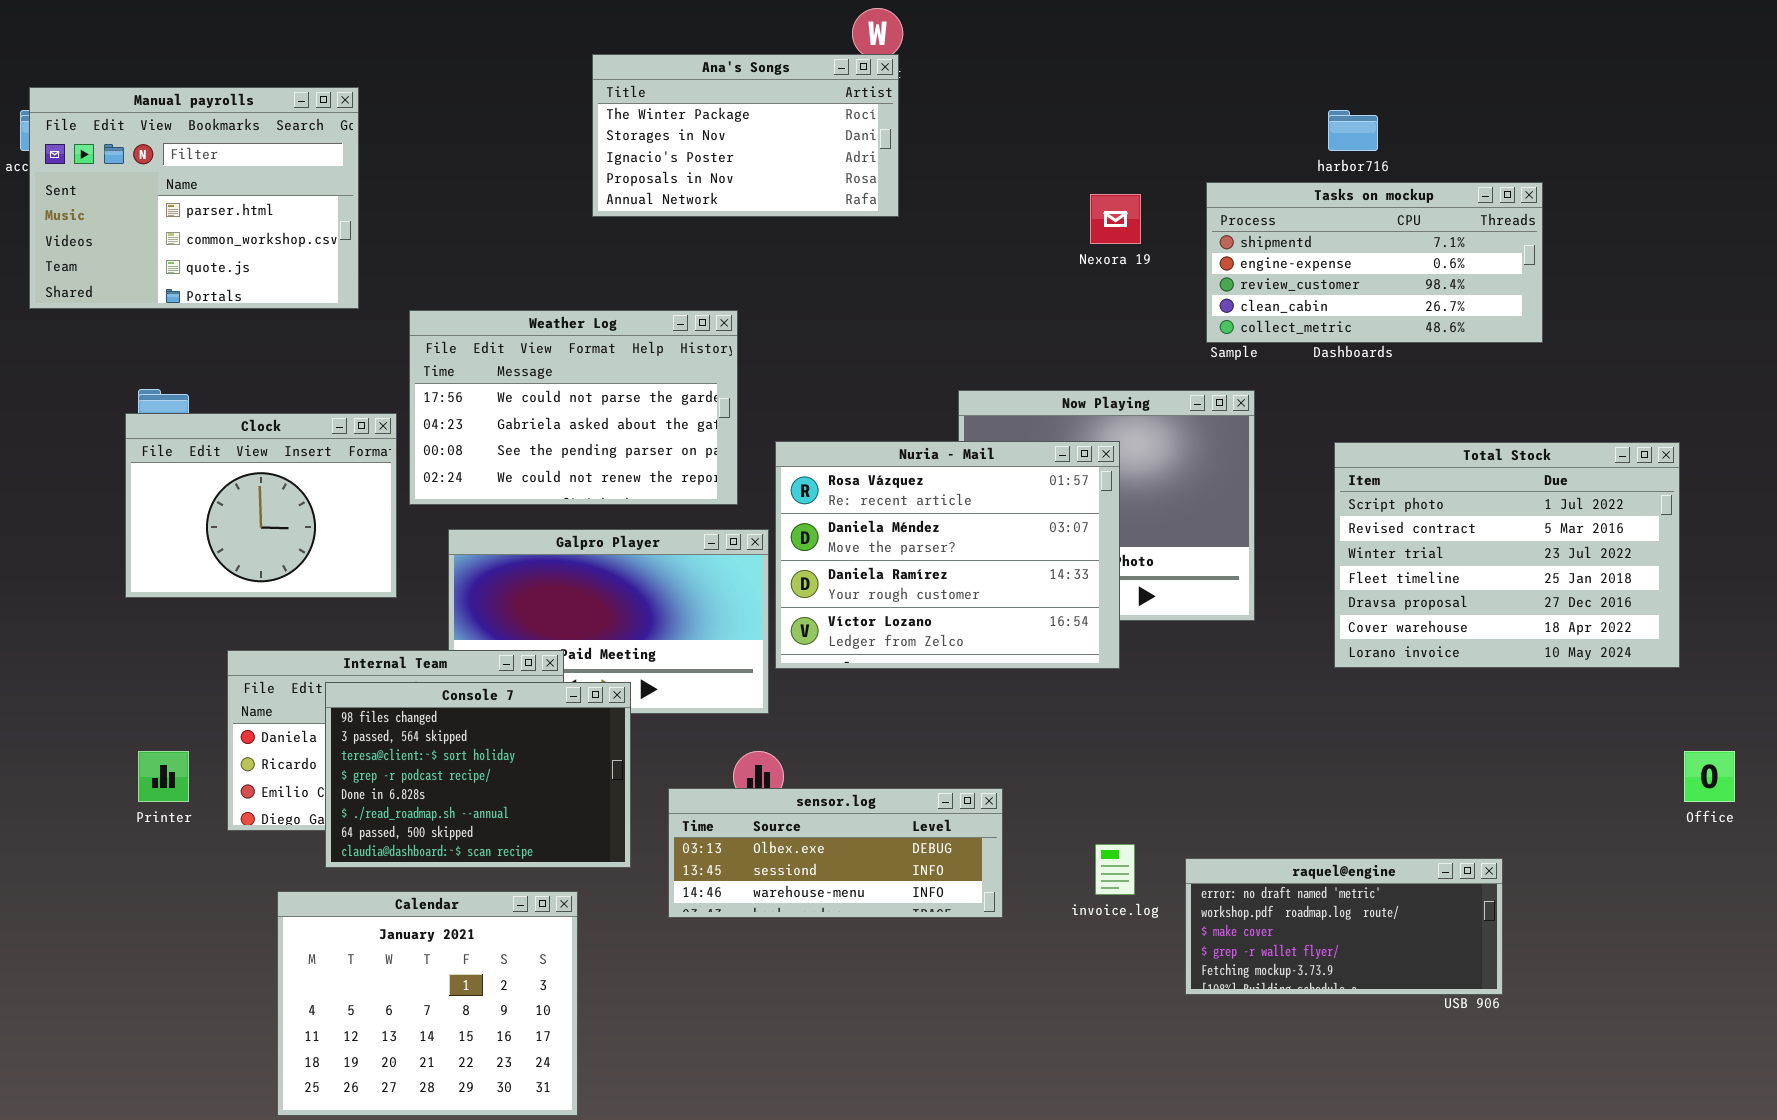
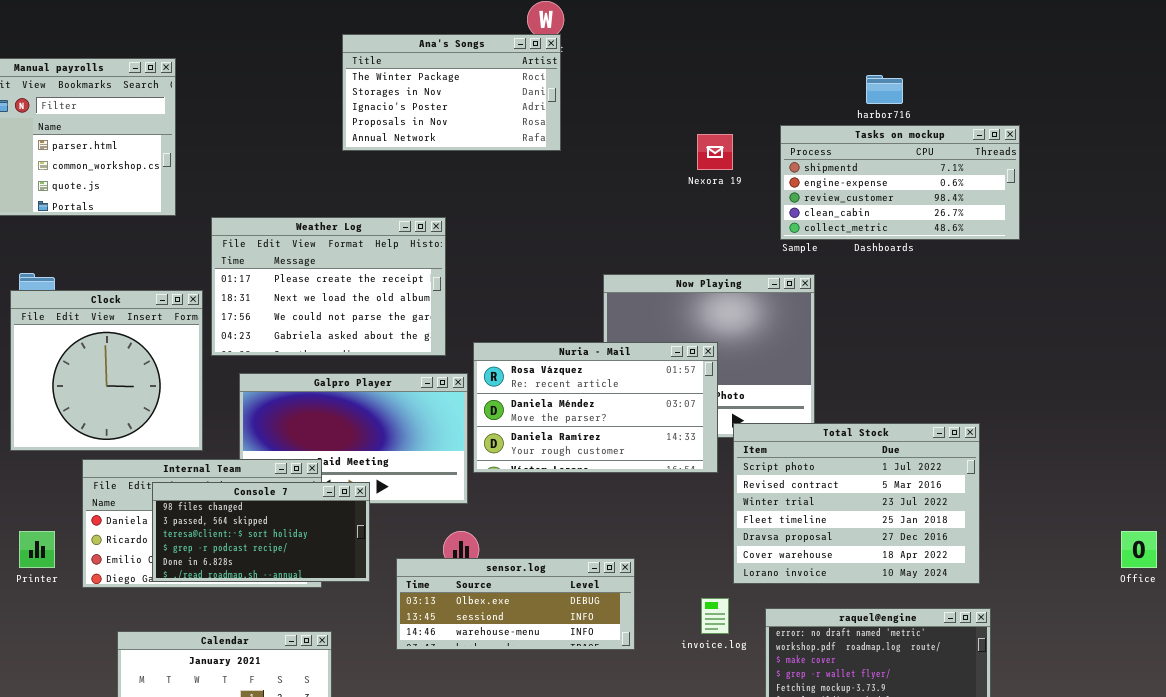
Weather Log: [409,310,738,505] -> [211,217,446,356], scrolled up 2 rows
Clock: [125,413,397,598] -> [10,290,203,451], resized
Nuria - Mail: [775,441,1120,669] -> [473,342,718,473], resized
Total Stock: [1334,442,1680,668] -> [733,423,980,584], moved
Console 7: [325,682,631,868] -> [152,482,370,582], resized

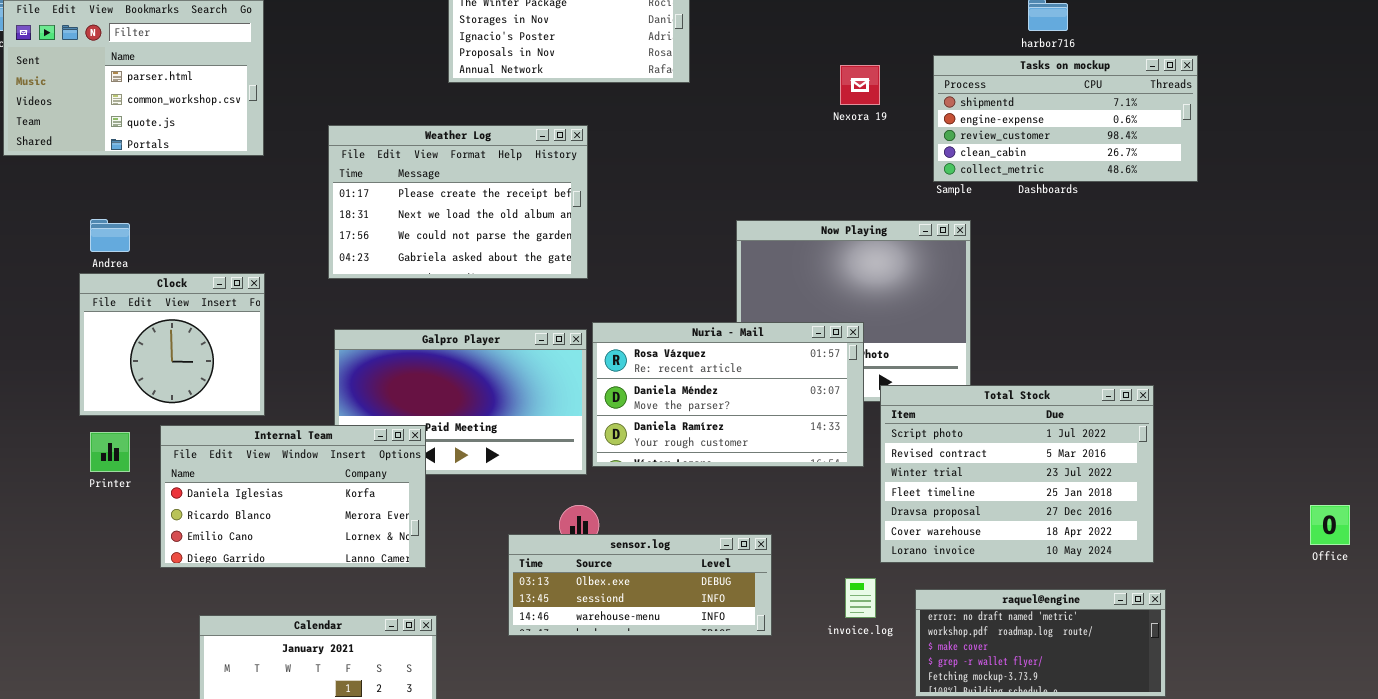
Weather Log: [211,217,446,356] -> [328,125,588,279], moved
Clock: [10,290,203,451] -> [79,273,265,416], resized
Nuria - Mail: [473,342,718,473] -> [592,322,864,467], moved
Console 7: [152,482,370,582] -> none, closed
Printer: [19,531,55,568] -> [90,432,130,472], moved

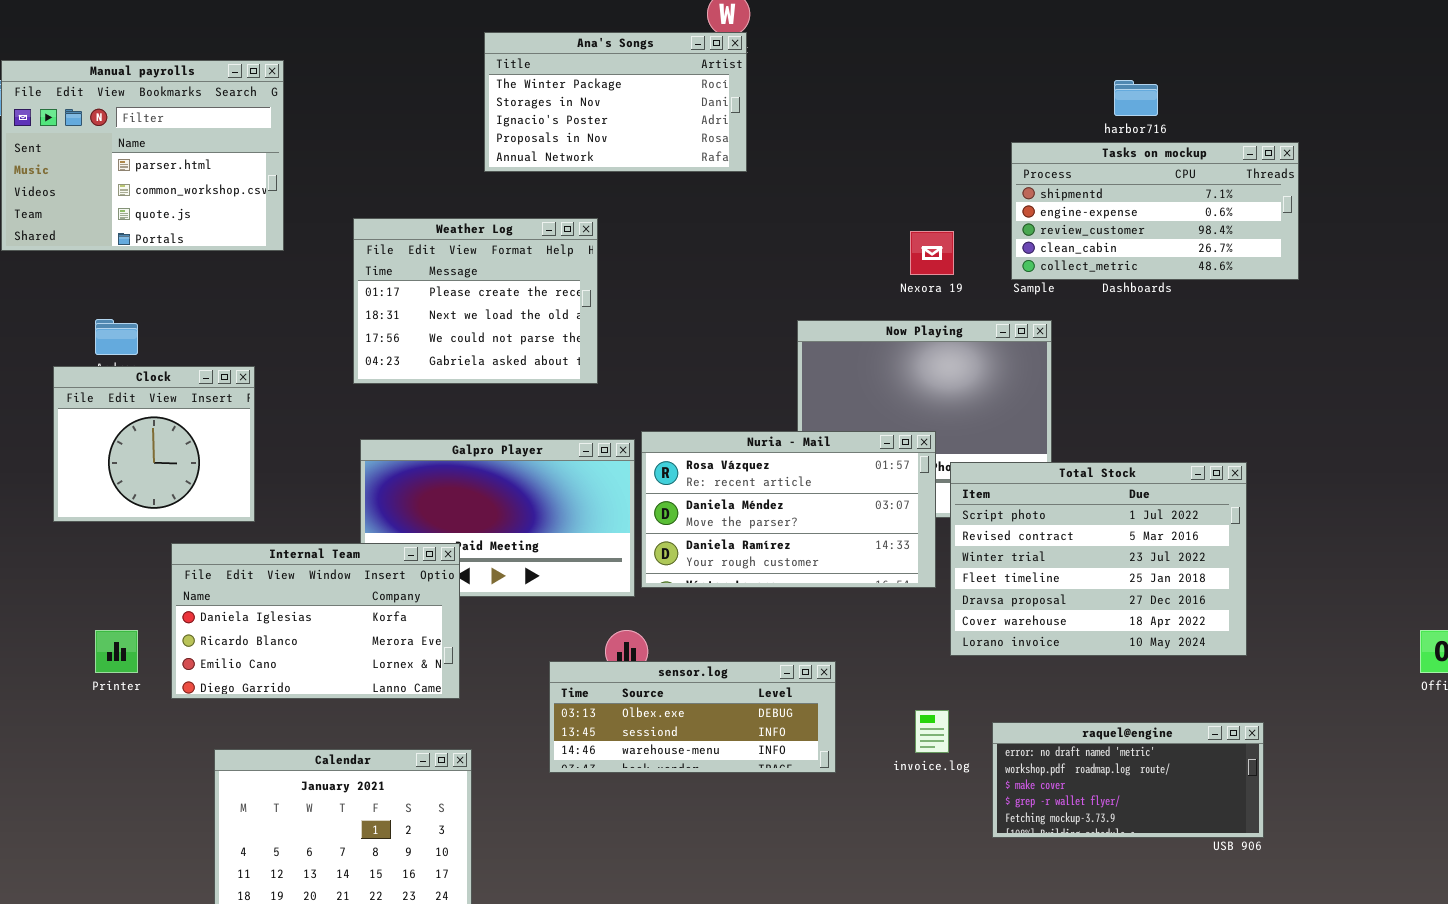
Nexora 19: [840,65,880,105] -> [910,231,954,275], moved
Weather Log: [328,125,588,279] -> [353,218,598,384], resized
Clock: [79,273,265,416] -> [53,366,255,522], moved
Total Stock: [880,385,1154,563] -> [950,462,1247,656], moved
Printer: [90,432,130,472] -> [95,630,138,673], moved

